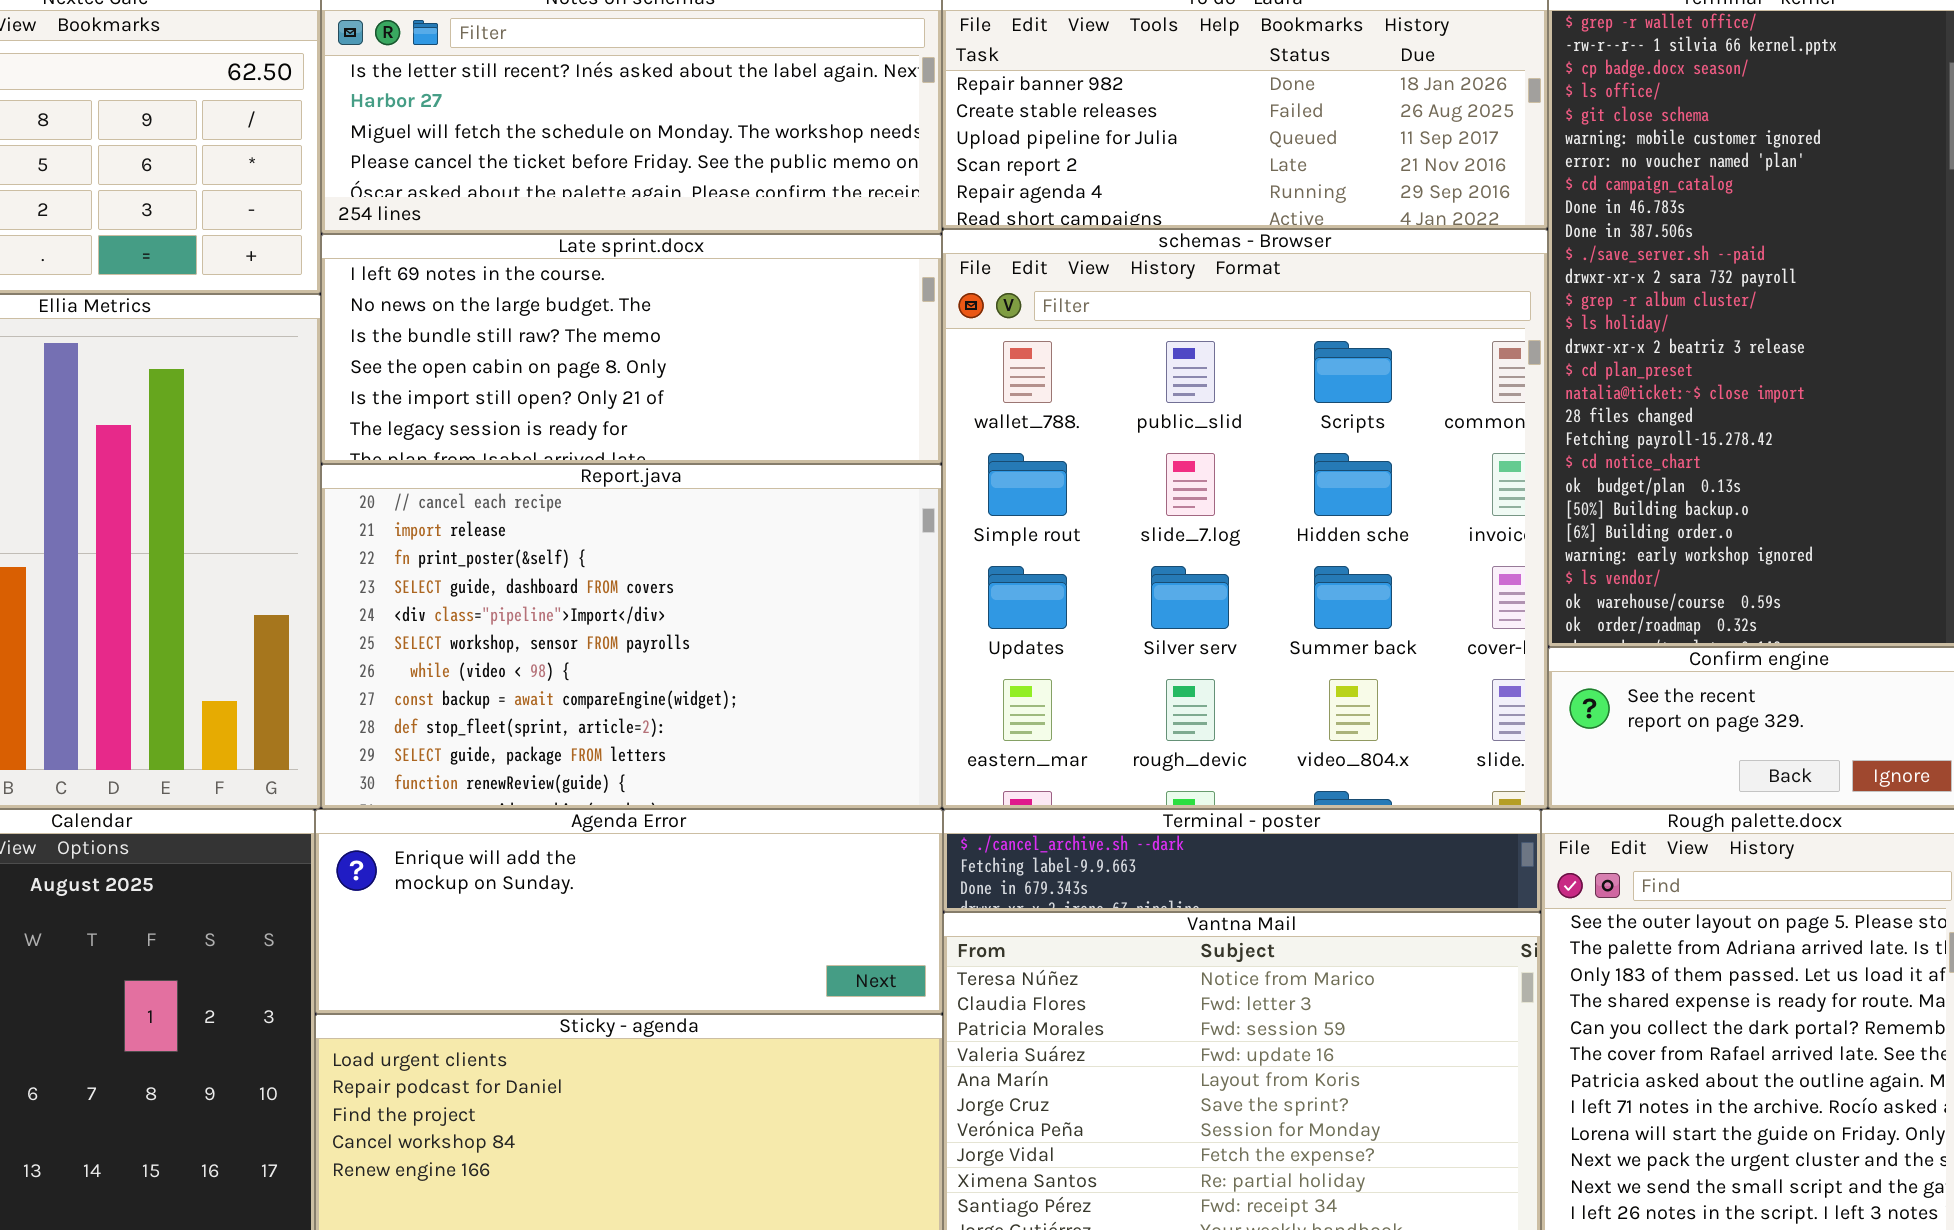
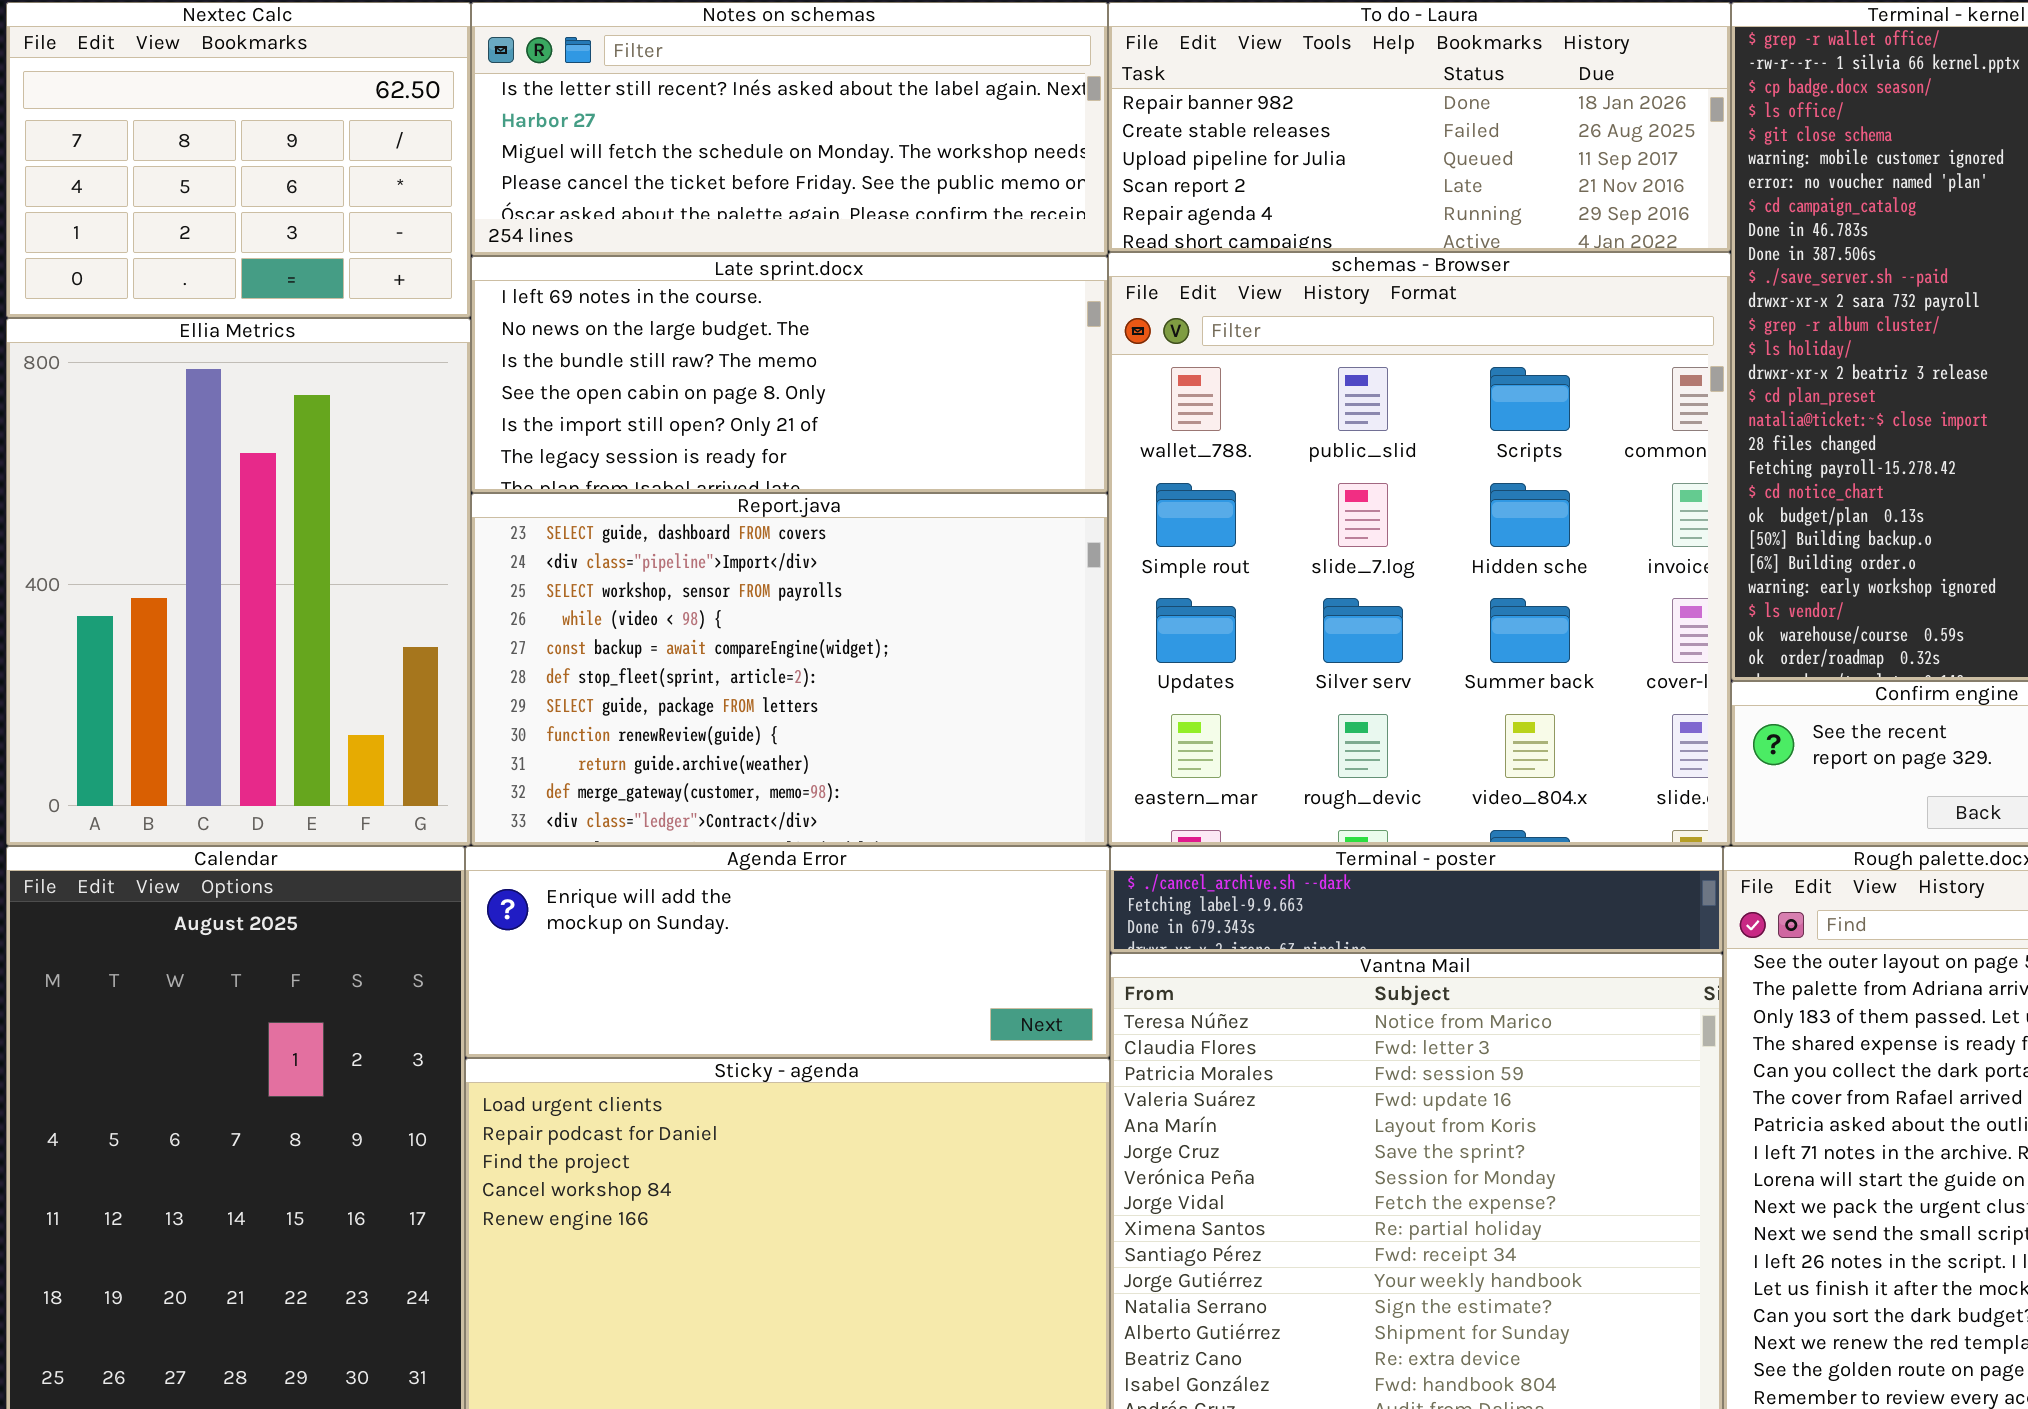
Report.java: [321,464,942,809] -> [471,493,1108,846], scrolled down 3 rows

